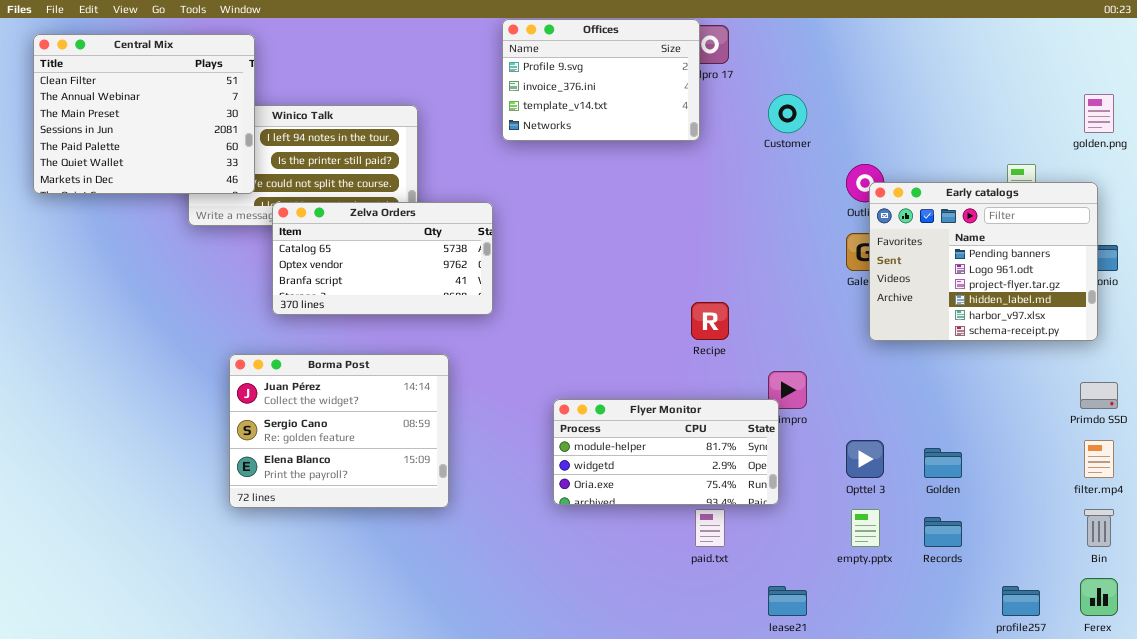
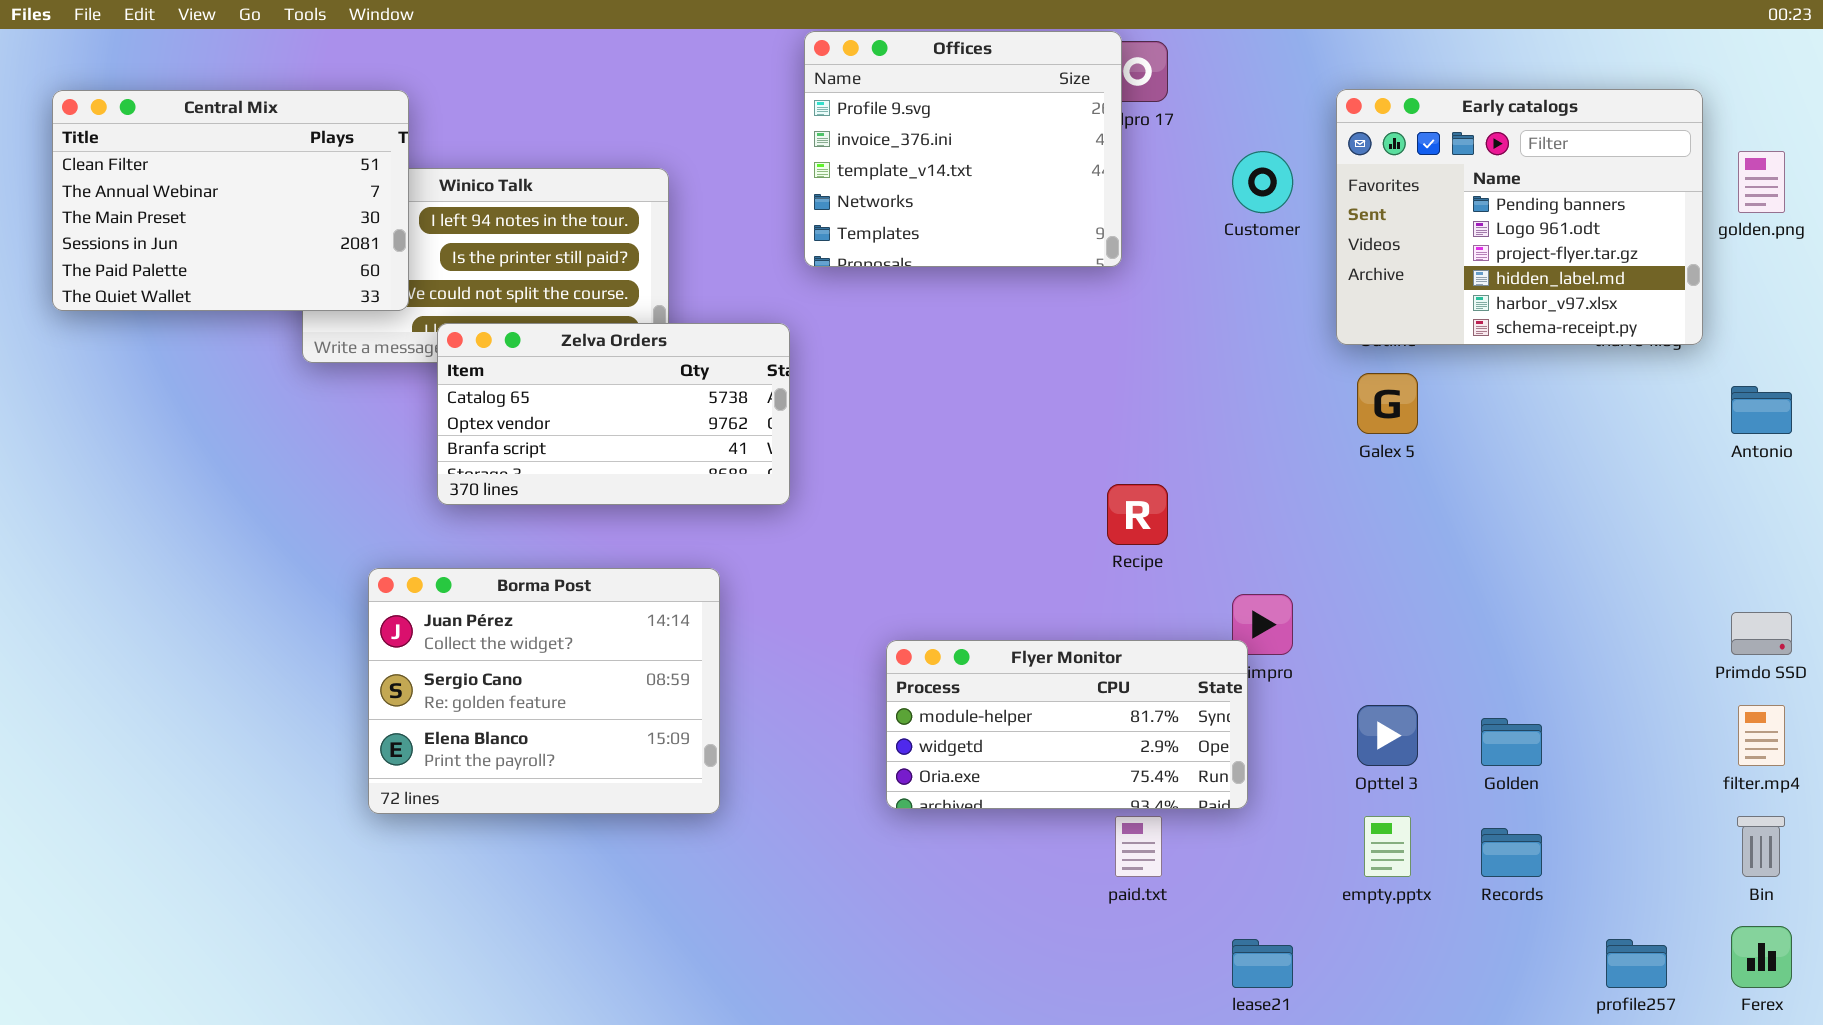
Offices: [502,19,700,141] -> [804,31,1122,267], resized
Central Mix: [33,34,255,194] -> [52,90,409,311], resized
Early catalogs: [869,182,1098,341] -> [1336,89,1703,345], moved

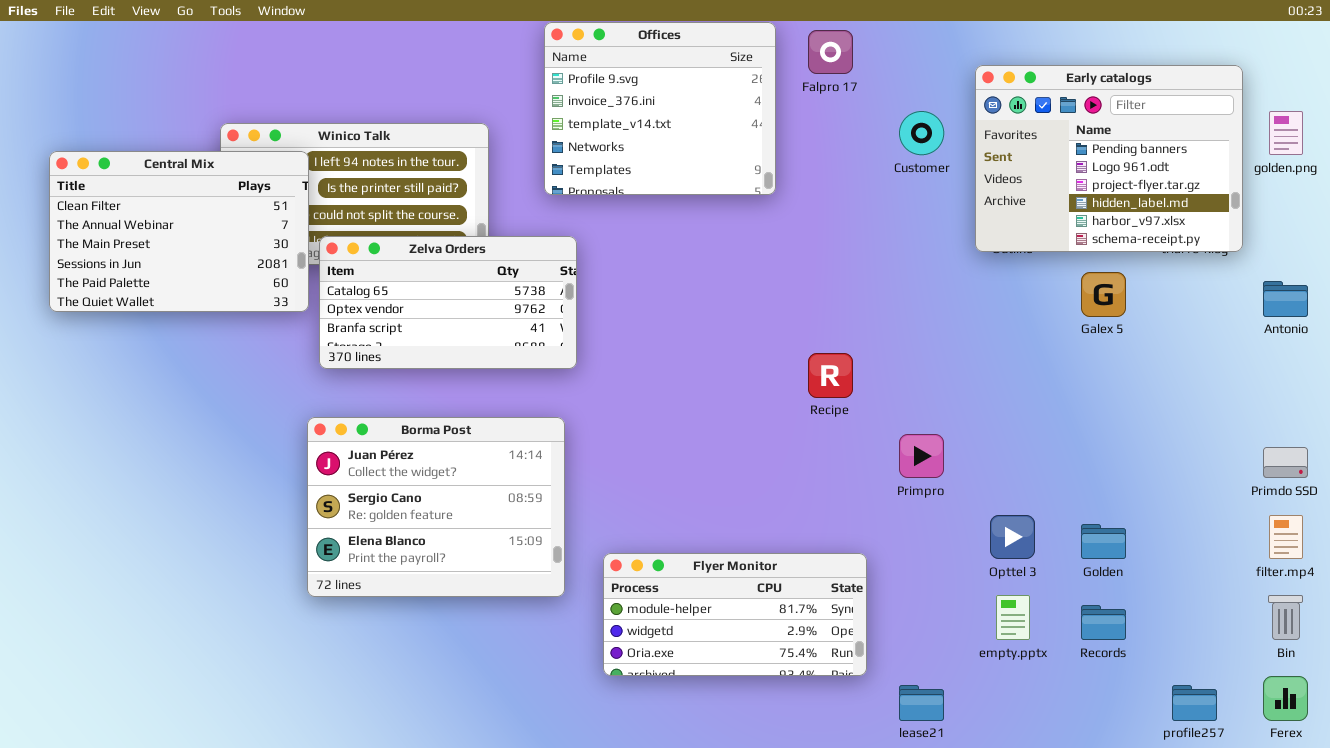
Offices: [804,31,1122,267] -> [544,22,776,195], moved
Central Mix: [52,90,409,311] -> [49,151,309,312], moved
Galex 5: [1357,373,1418,434] -> [1081,272,1126,317], moved
Borma Post: [368,568,720,814] -> [307,417,565,597], moved
Flyer Monitor: [886,640,1248,809] -> [603,553,867,676], moved

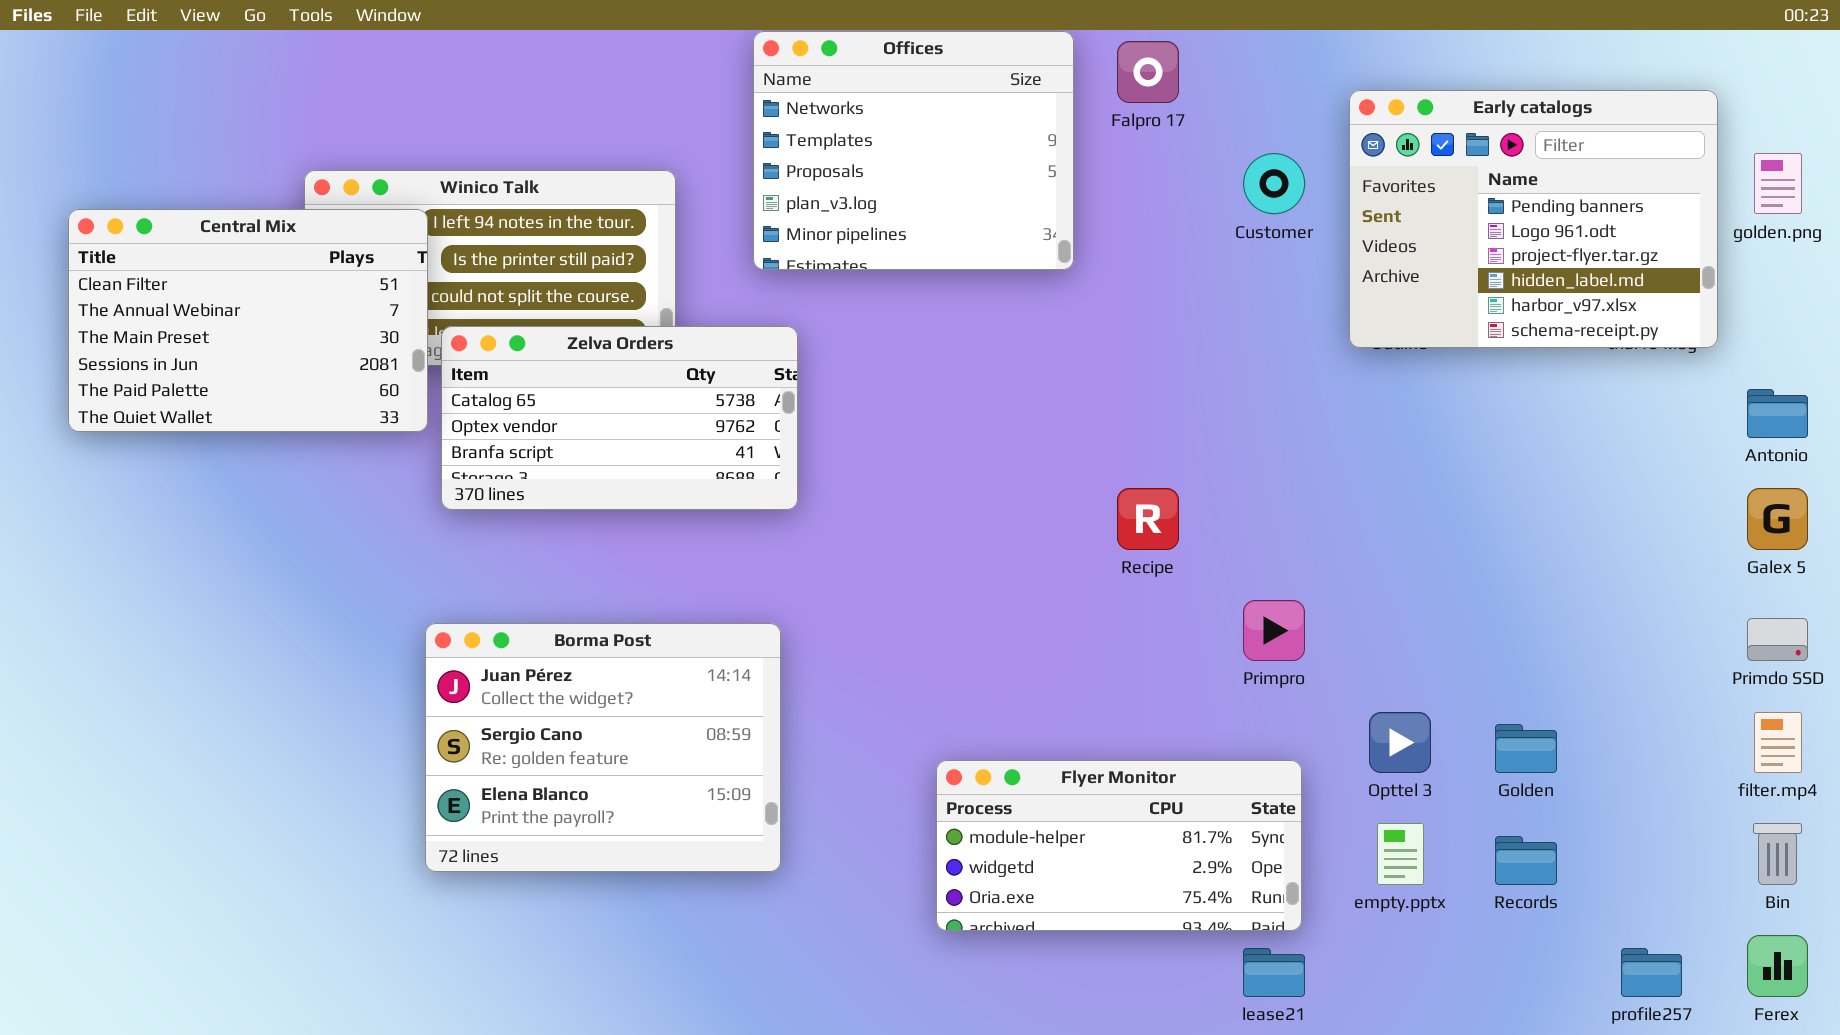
Offices: [544,22,776,195] -> [753,31,1074,270], scrolled down 3 rows
Galex 5: [1081,272,1126,317] -> [1747,488,1808,550], moved
Borma Post: [307,417,565,597] -> [425,623,781,872], moved
Flyer Monitor: [603,553,867,676] -> [936,760,1302,931], moved

